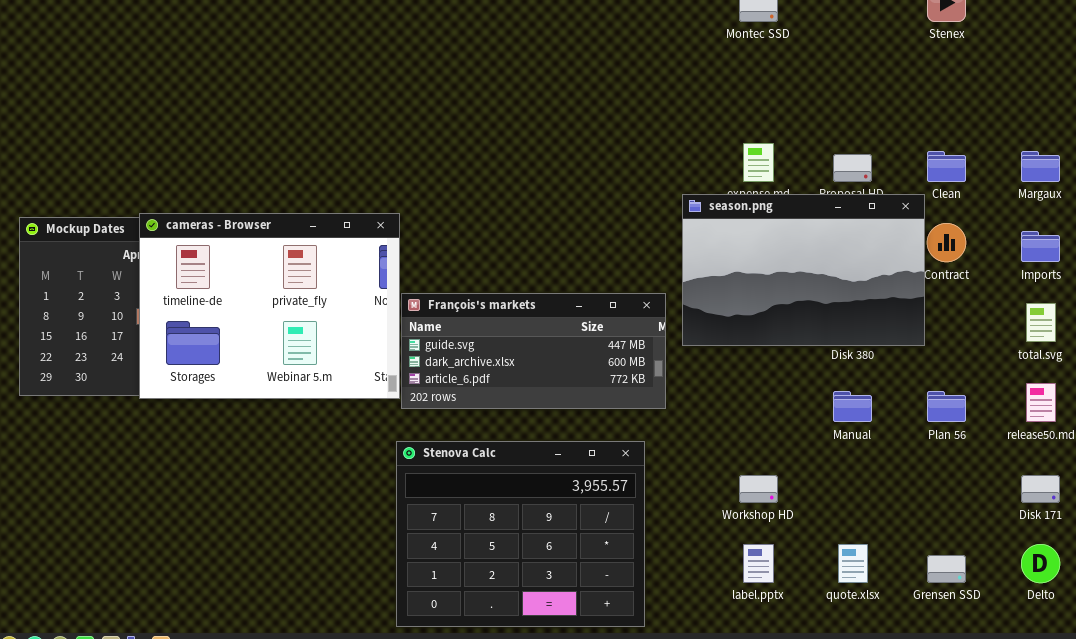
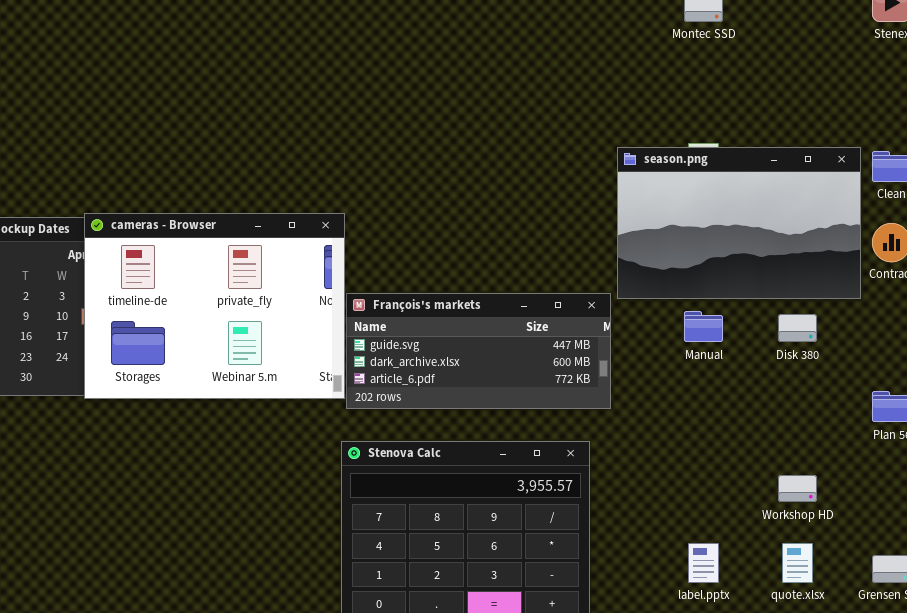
season.png: [682,194,925,346] -> [617,147,861,299], moved
Manual: [833,391,872,422] -> [684,311,723,342], moved
Workshop HD: [739,475,778,503] -> [778,475,817,502], moved

